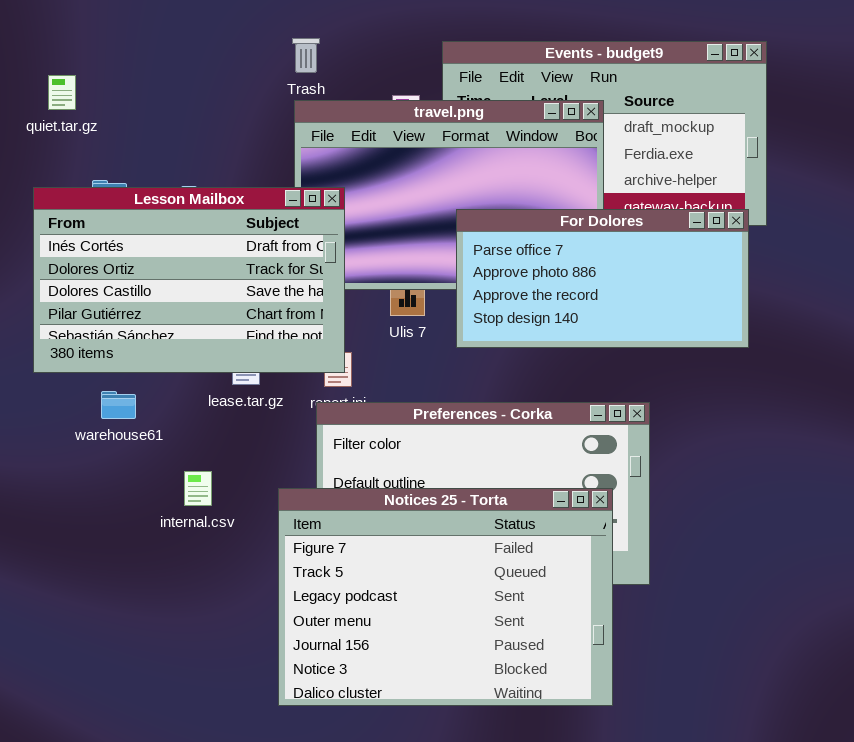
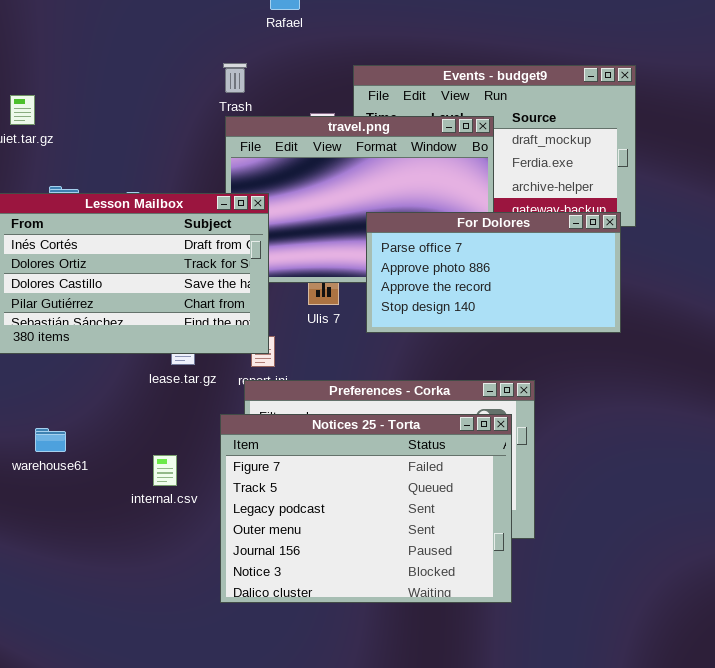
warehouse61: [101,391,136,419] -> [35,428,66,452], moved
internal.csv: [184,471,212,506] -> [153,455,177,486], moved
Notices 25 - Torta: [278,488,613,706] -> [220,414,512,603], moved

